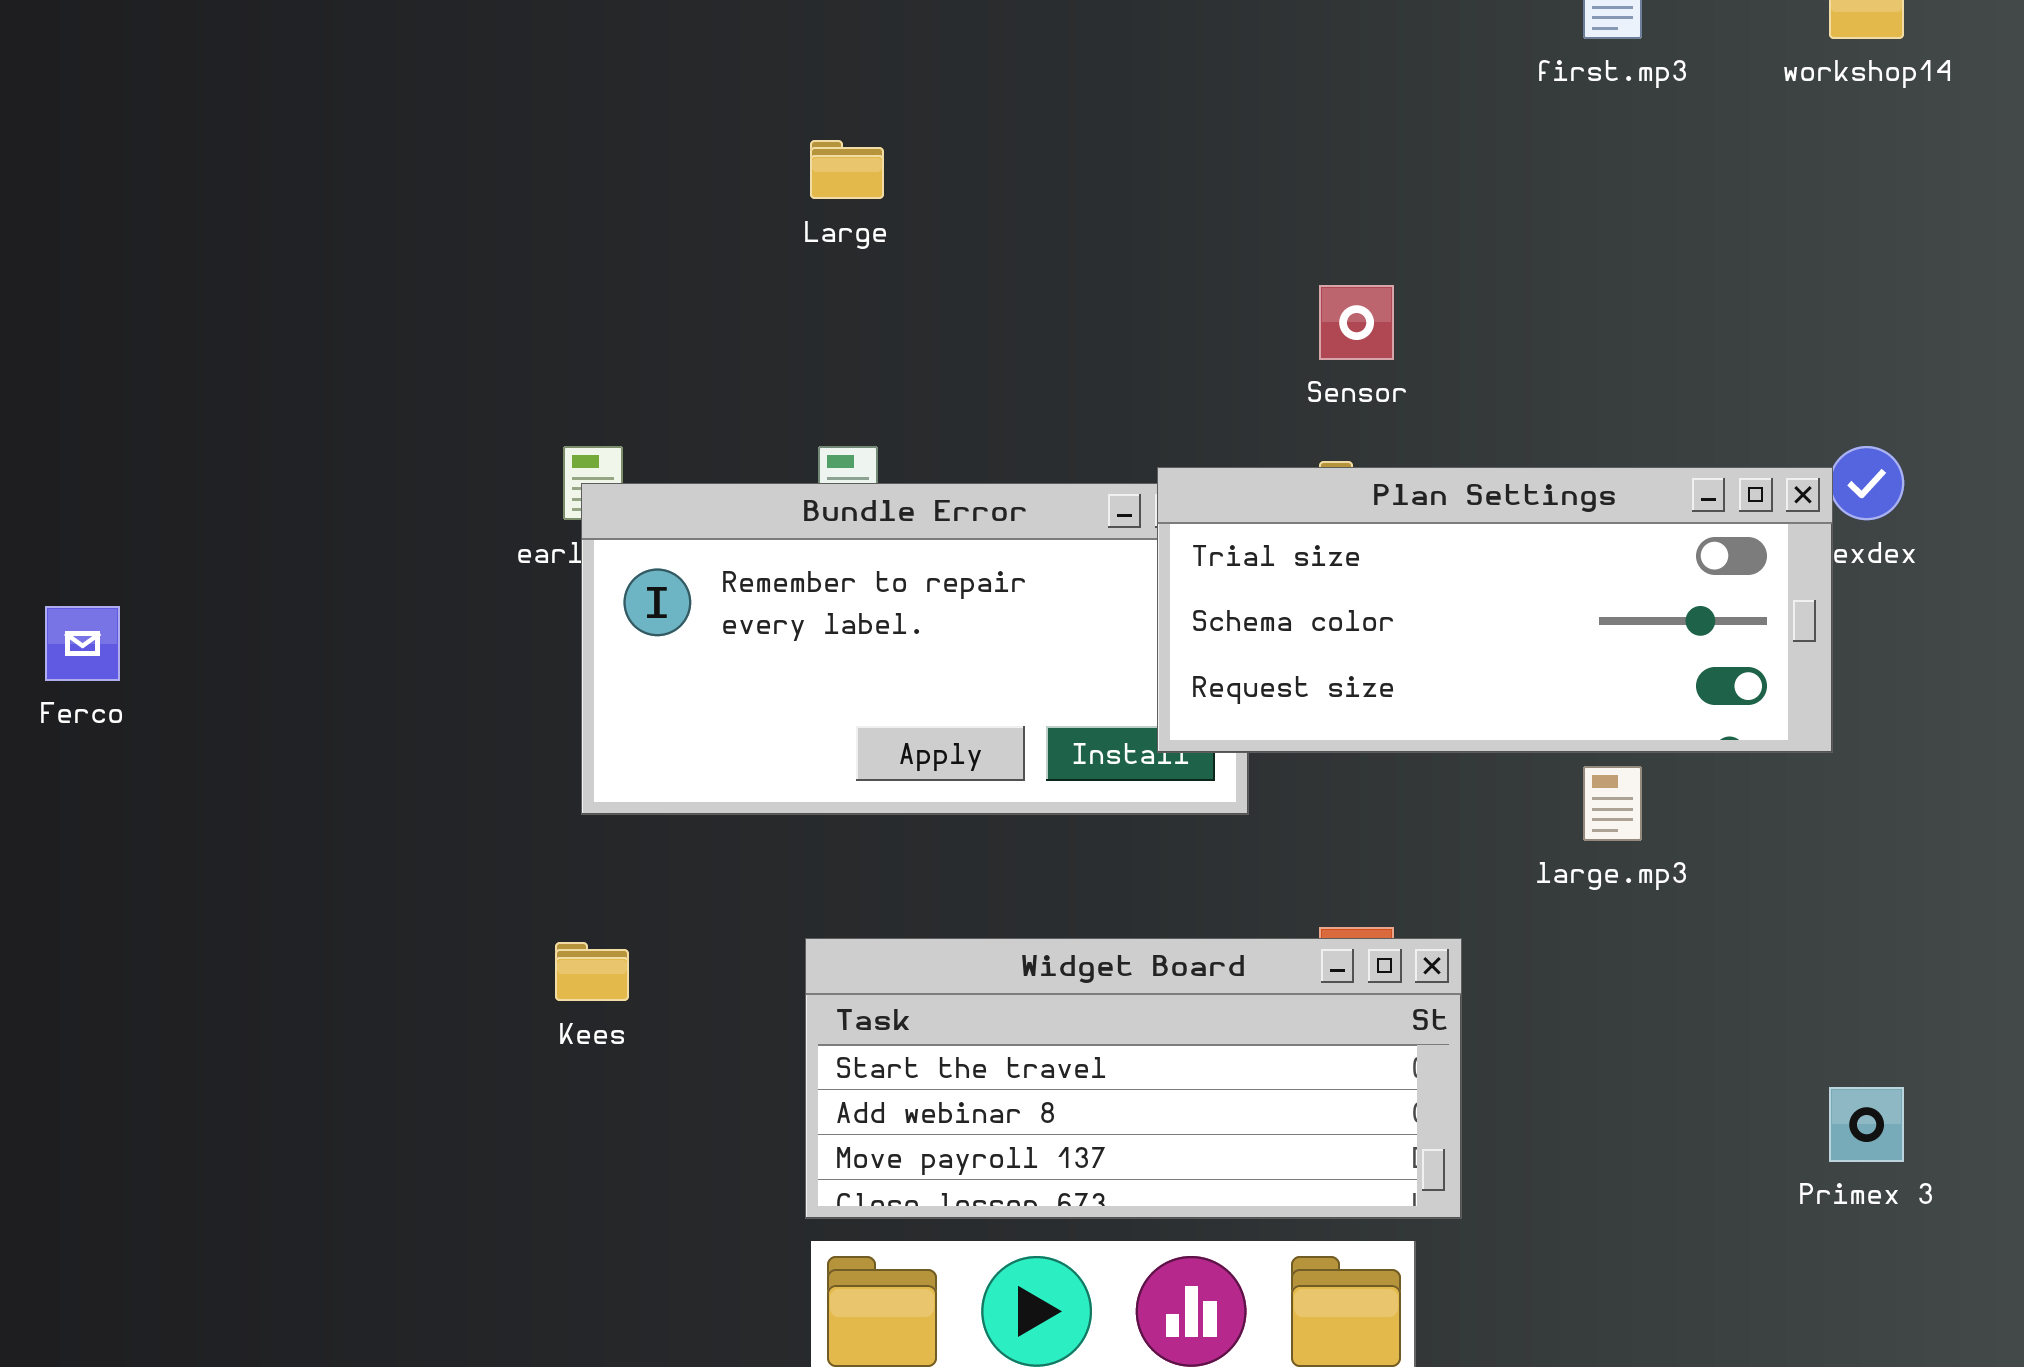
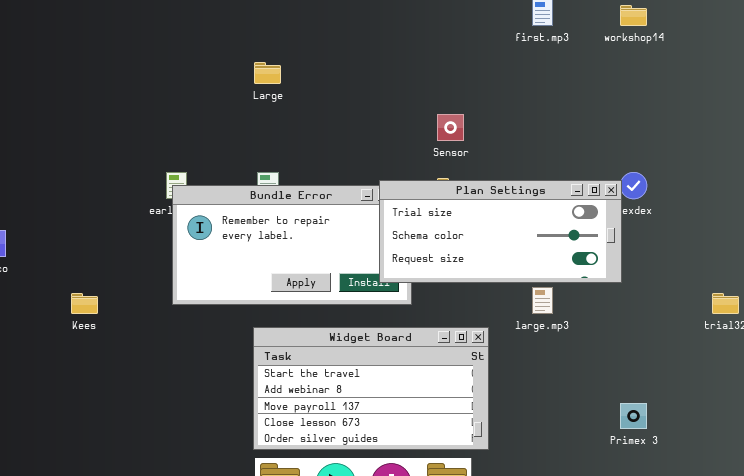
Widget Board: [805,938,1462,1219] -> [253,327,489,450], resized
Kees: [555,942,629,1001] -> [71,293,98,314], moved

